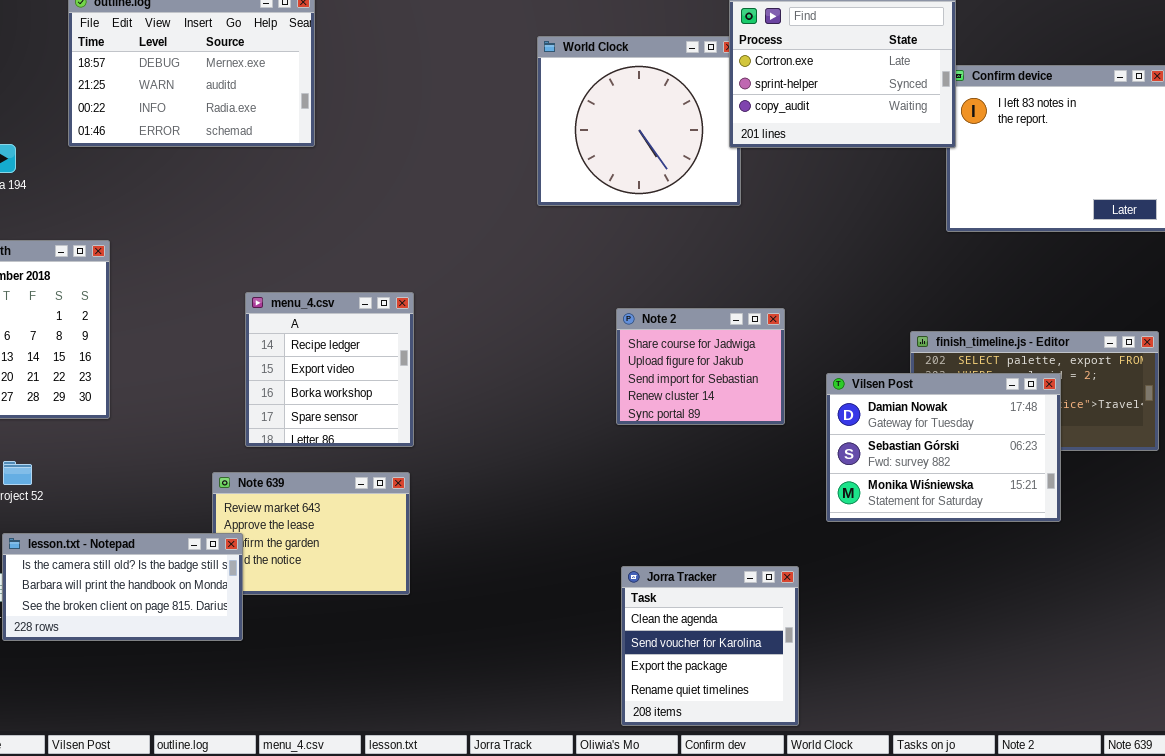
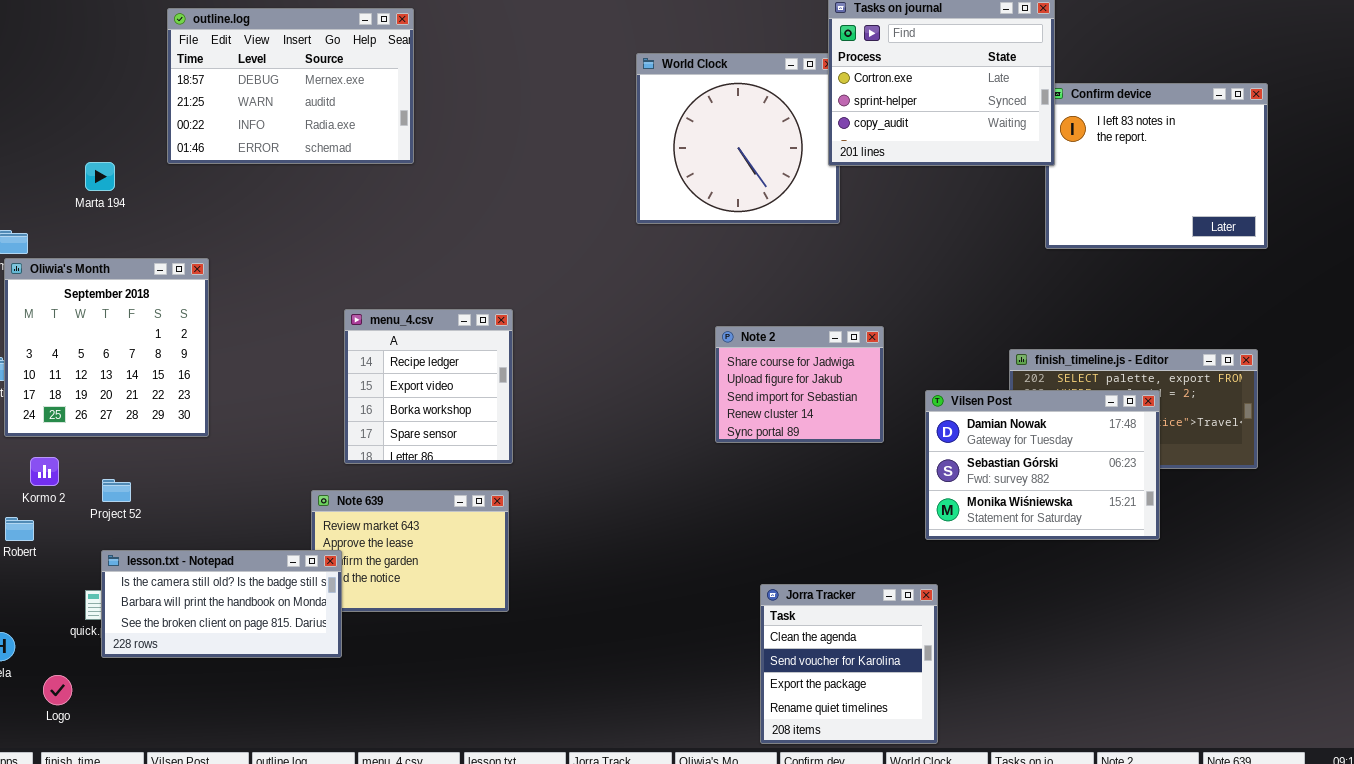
Jorra Tracker: [621,566,799,726] -> [760,584,938,744], moved

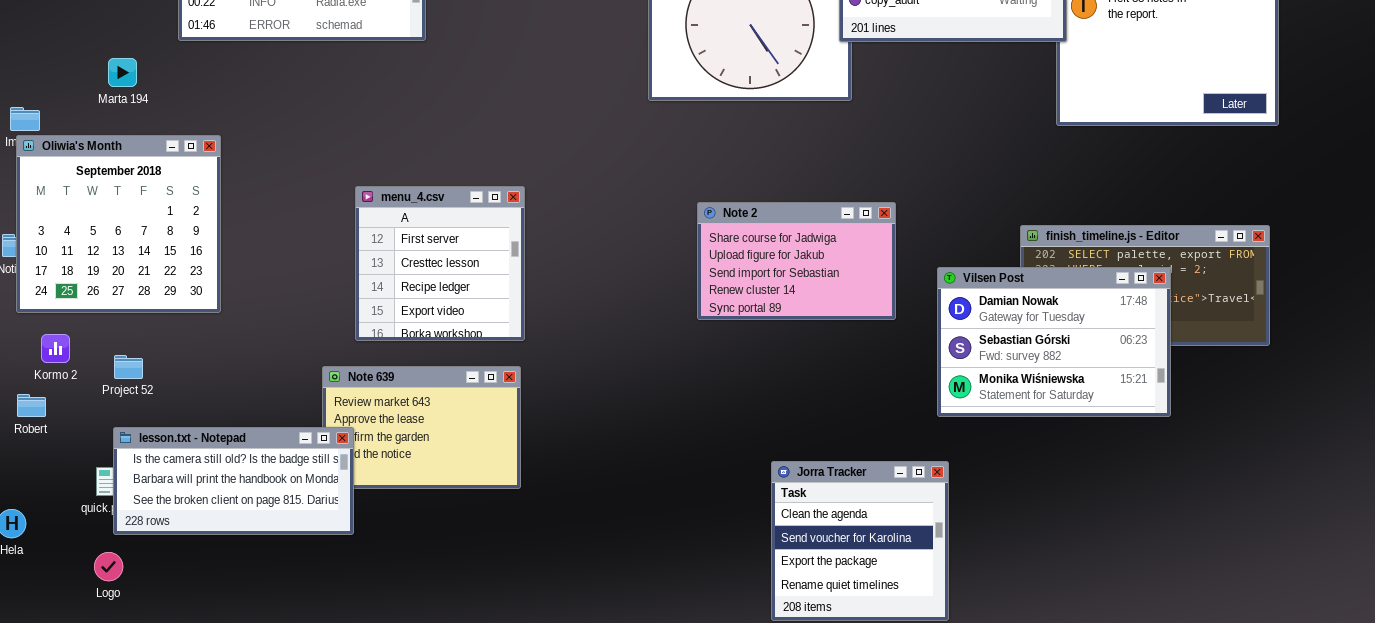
Marta 194: [85,162,115,191] -> [108,58,137,87], moved
menu_4.csv: [344,309,513,464] -> [355,186,525,341], scrolled up 2 rows
Note 2: [715,326,884,443] -> [697,202,896,320], resized
Logo: [43,675,72,705] -> [94,552,123,581], moved

